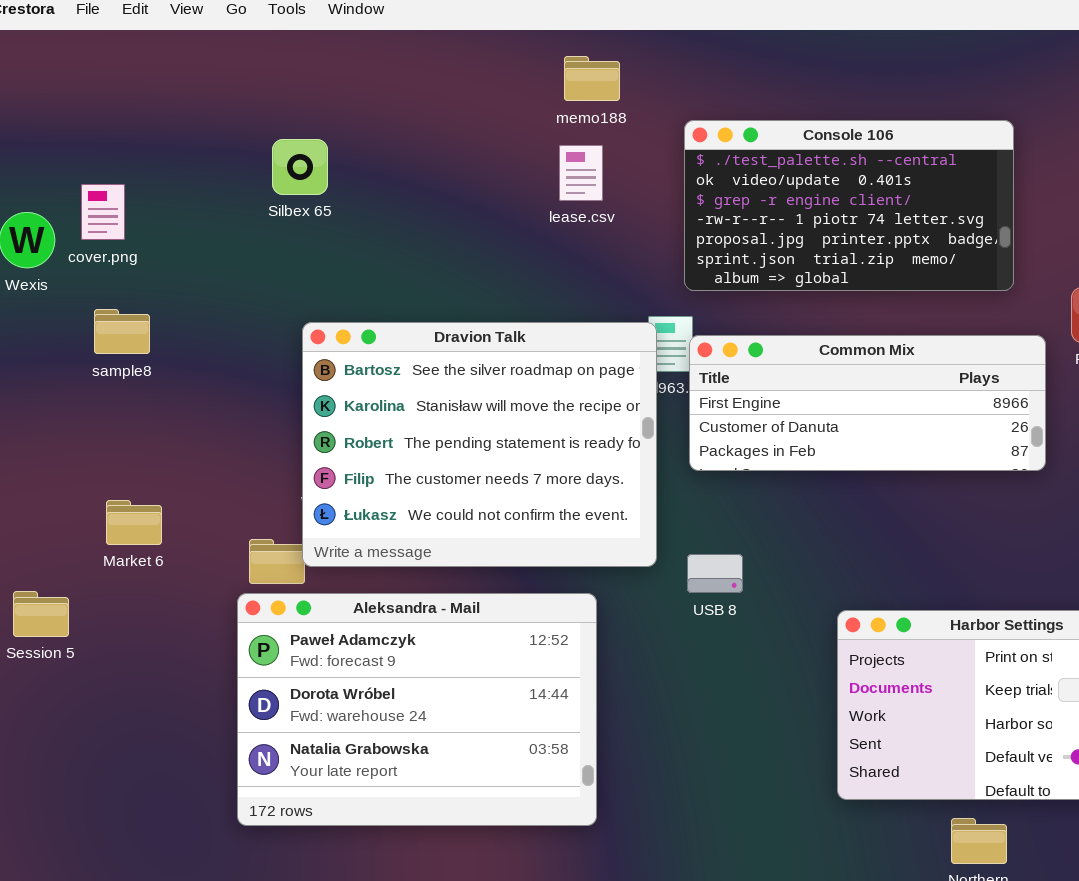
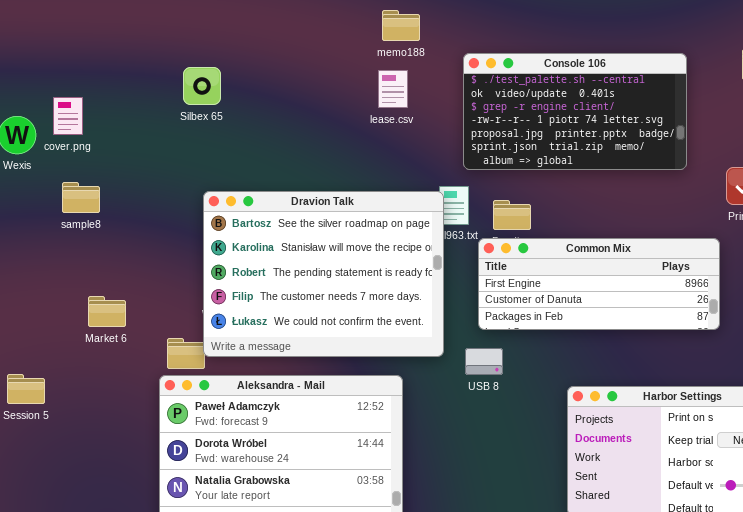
Common Mix: [689,335,1046,471] -> [478,238,720,330], moved
Market 6: [106,500,162,545] -> [88,296,126,327], moved

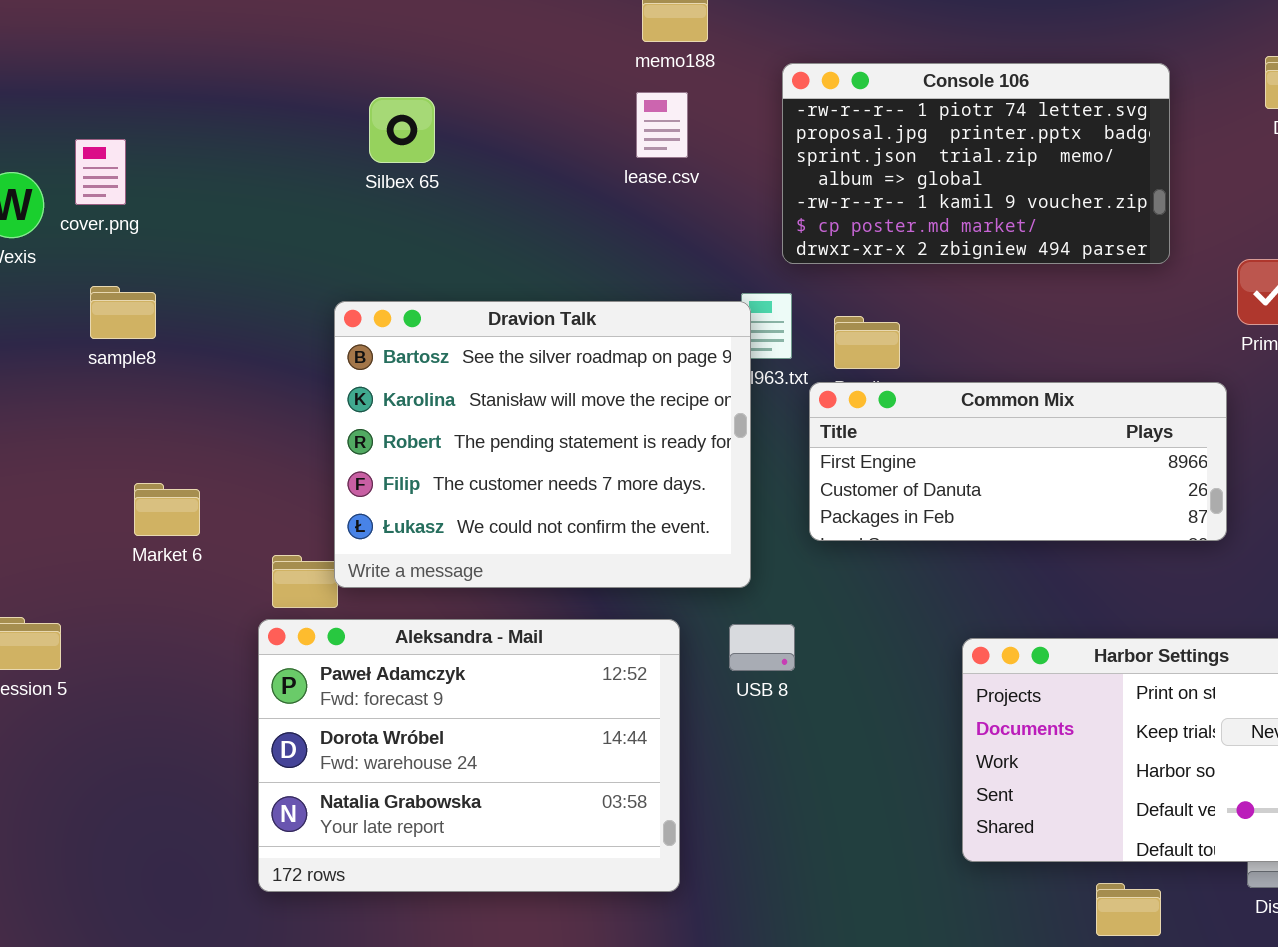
Console 106: [463,53,687,170] -> [782,63,1170,264], scrolled down 3 rows
Silbex 65: [183,67,221,105] -> [369,97,435,163], moved
USB 8: [465,348,503,375] -> [729,624,795,671], moved

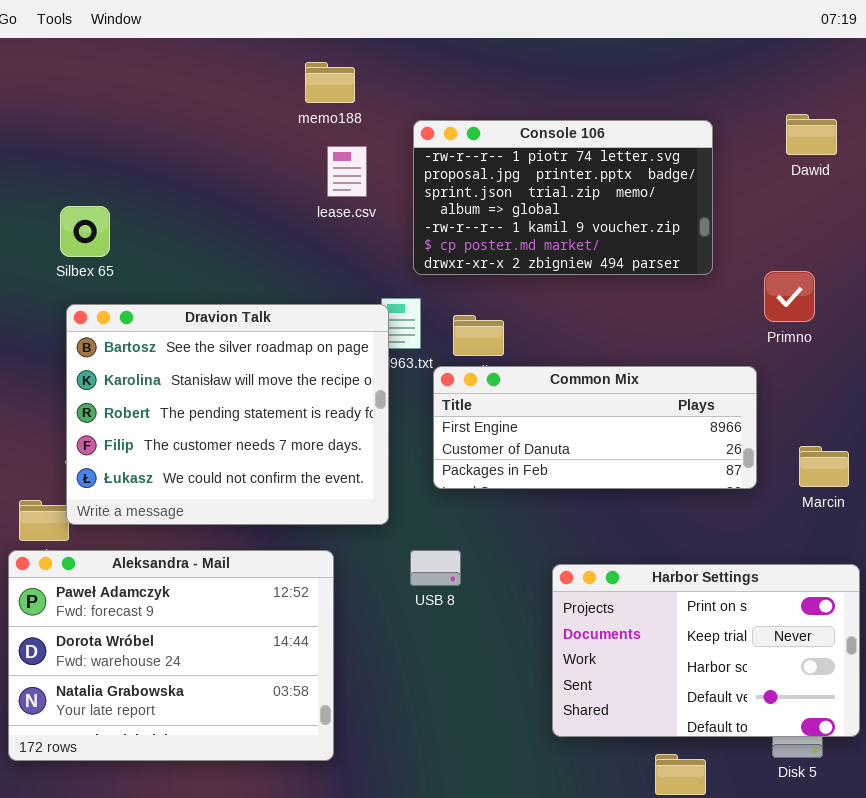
lease.csv: [636,92,688,158] -> [327,146,367,197], moved
Silbex 65: [369,97,435,163] -> [60,206,110,257], moved
USB 8: [729,624,795,671] -> [410,550,461,586], moved

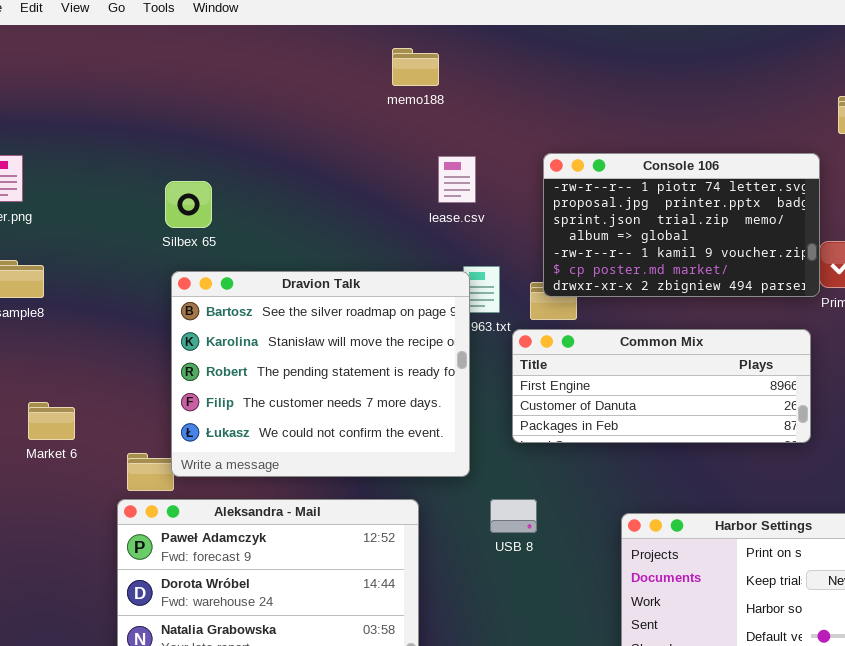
Console 106: [413,120,713,275] -> [543,153,820,297], moved
lease.csv: [327,146,367,197] -> [438,156,476,203], moved

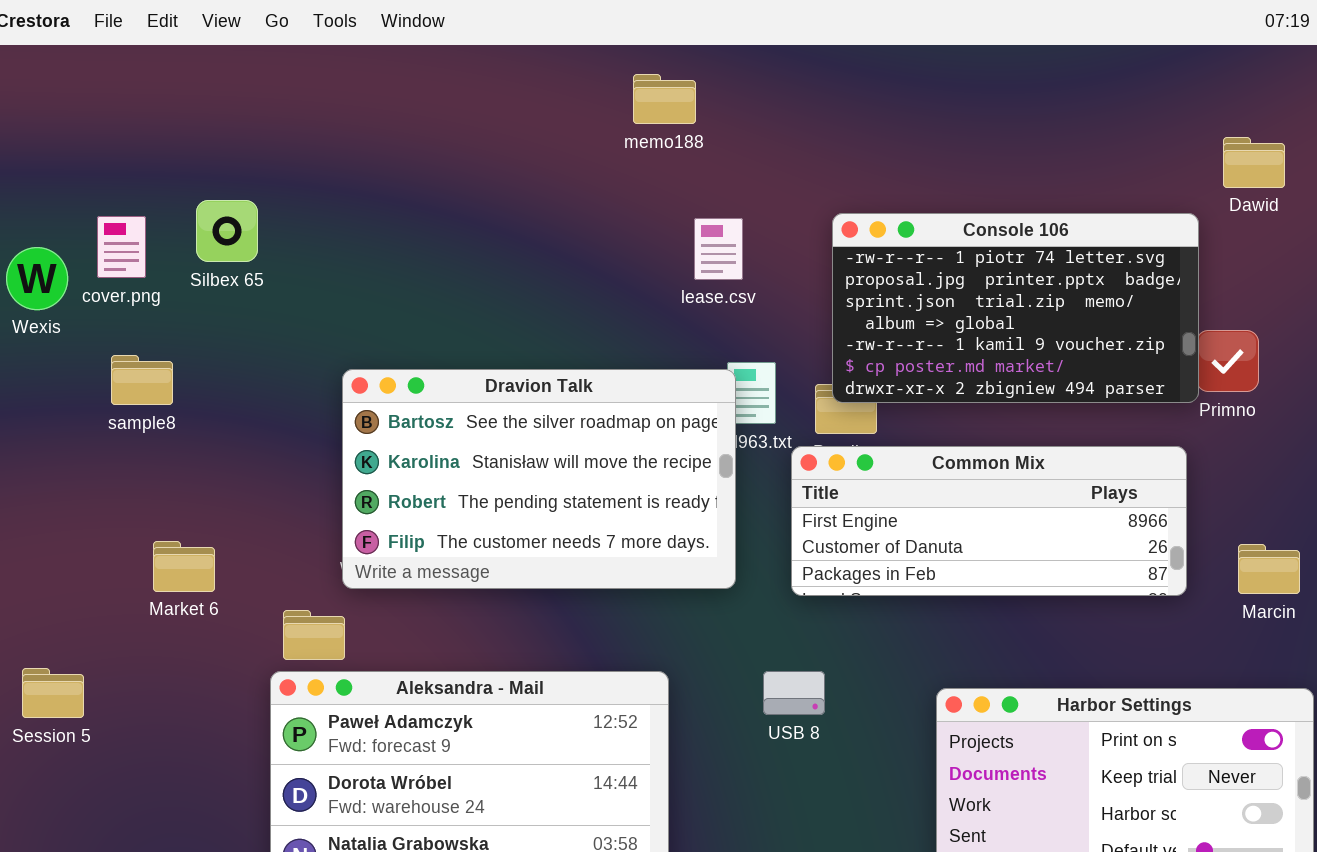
Silbex 65: [165,181,212,228] -> [196,200,258,262], moved
Dravion Talk: [171,271,470,477] -> [342,369,736,589], resized

